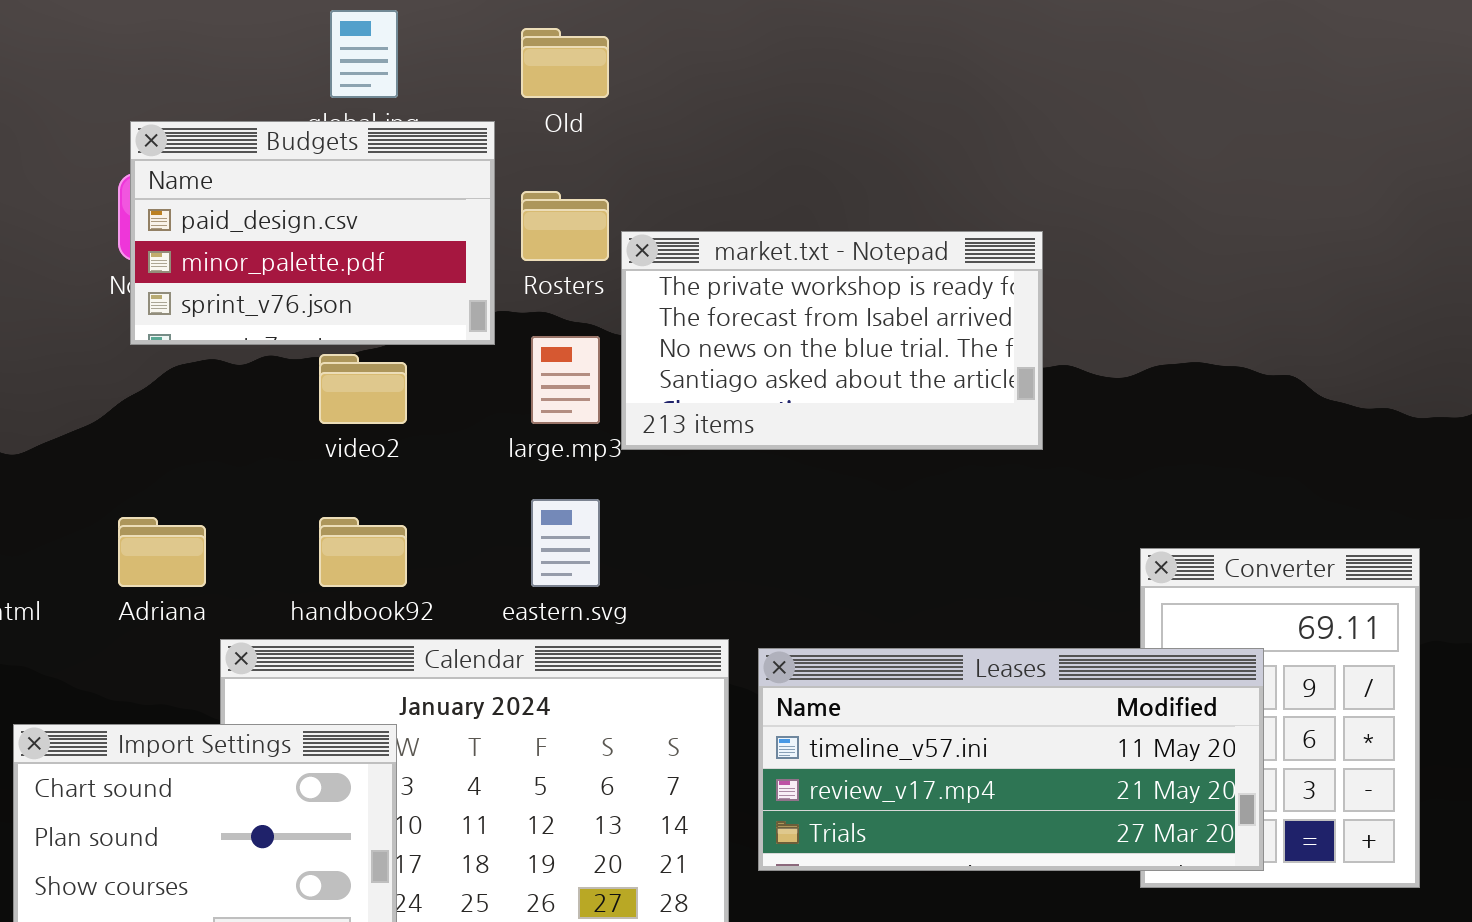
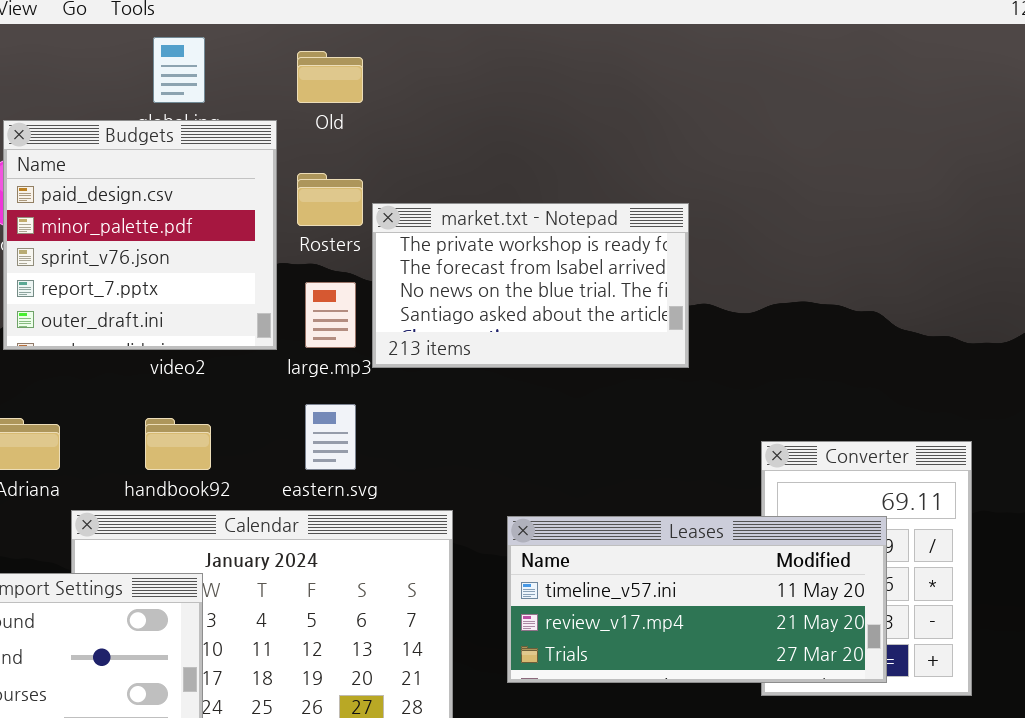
Budgets: [130,121,495,345] -> [3,120,277,350], resized
Leases: [758,648,1264,871] -> [507,516,887,683], moved

